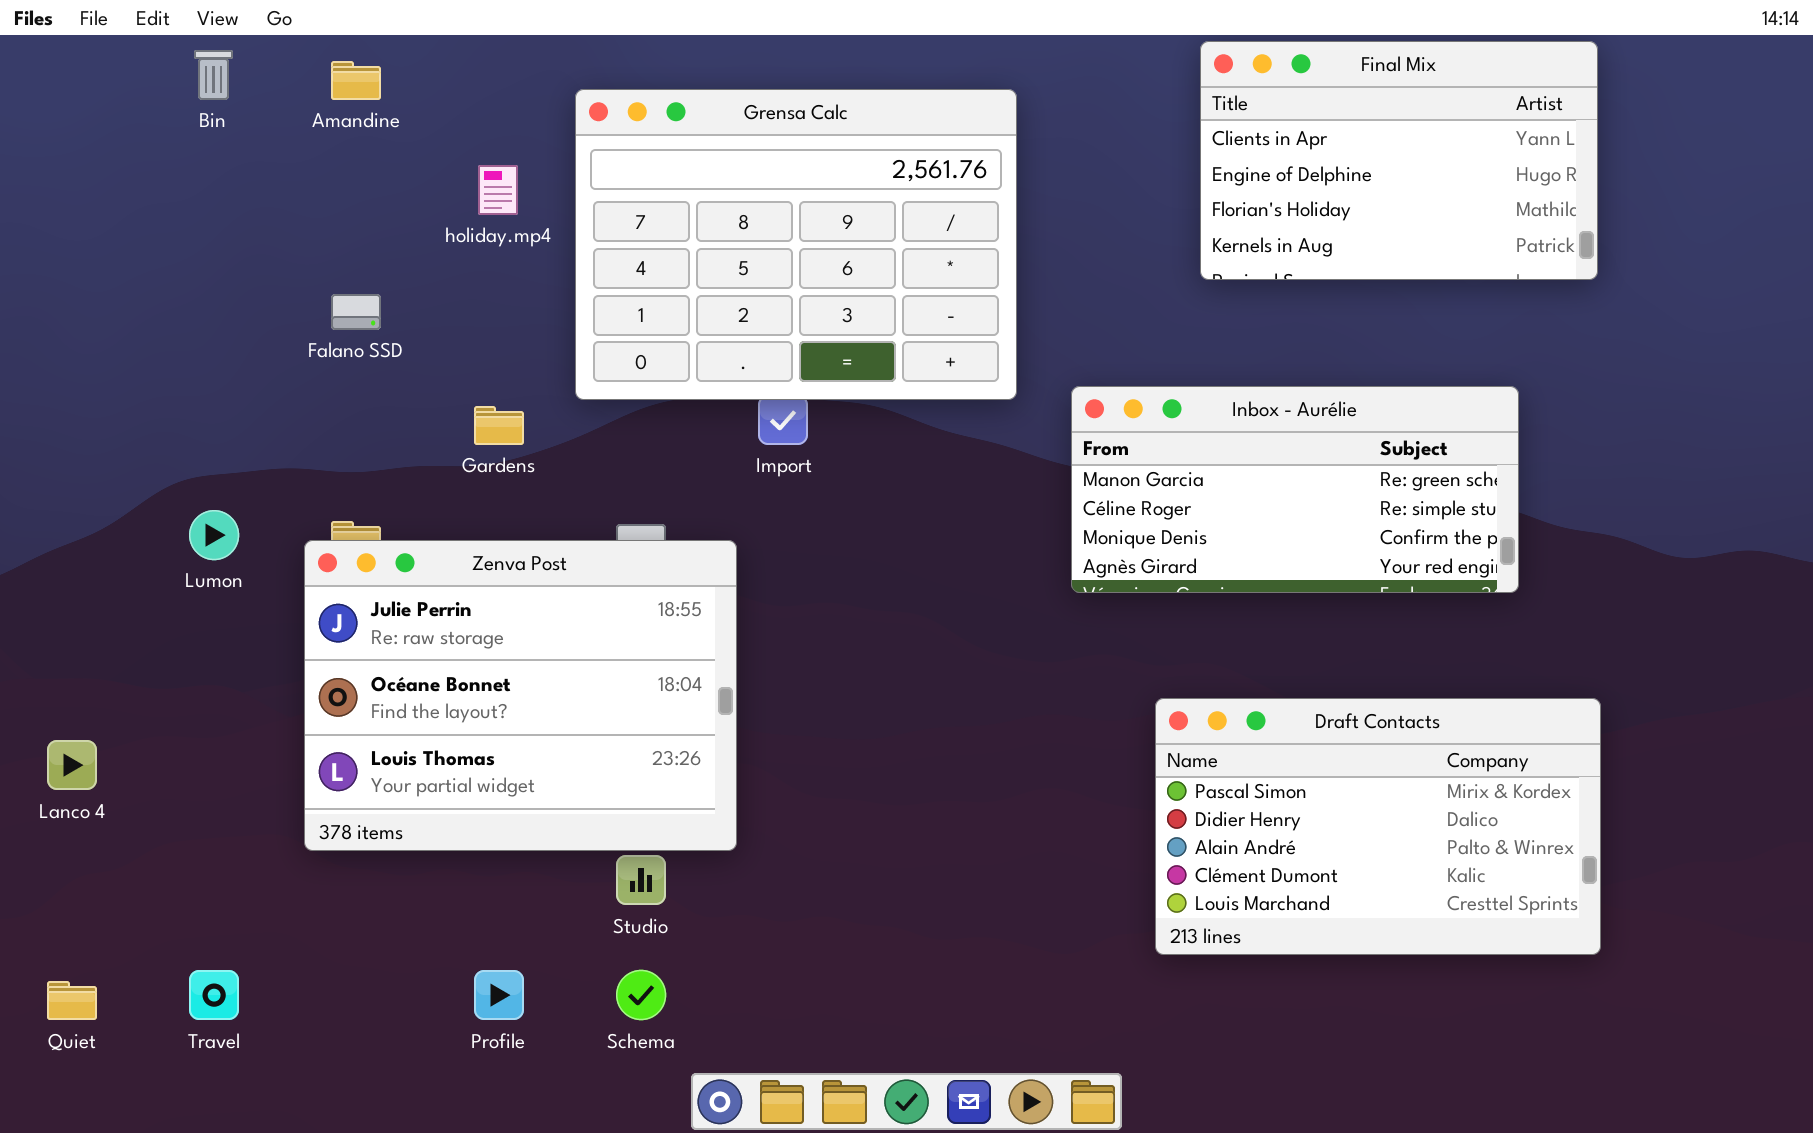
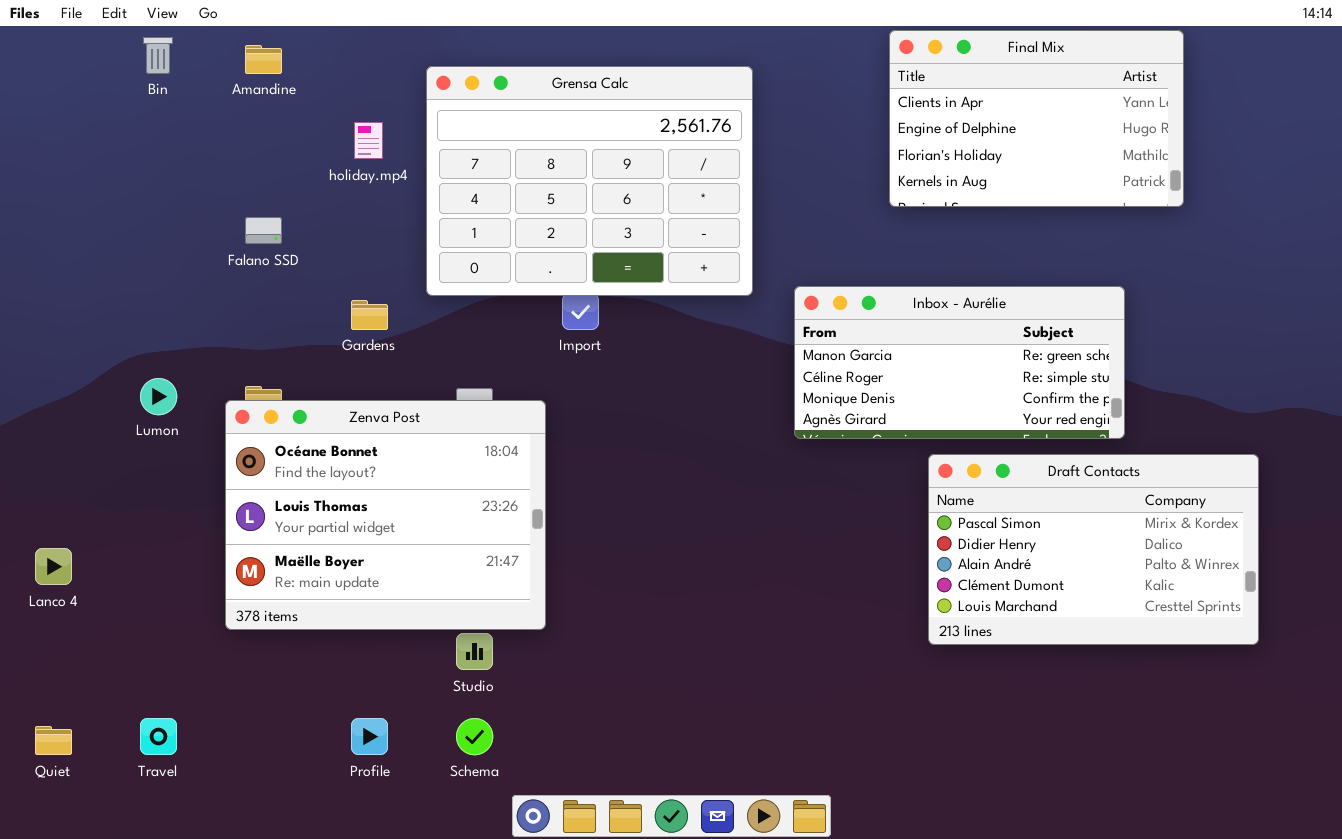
Zenva Post: [304,540,737,851] -> [225,400,546,630], scrolled down 1 row
Draft Contacts: [1155,698,1601,955] -> [928,454,1259,645], moved

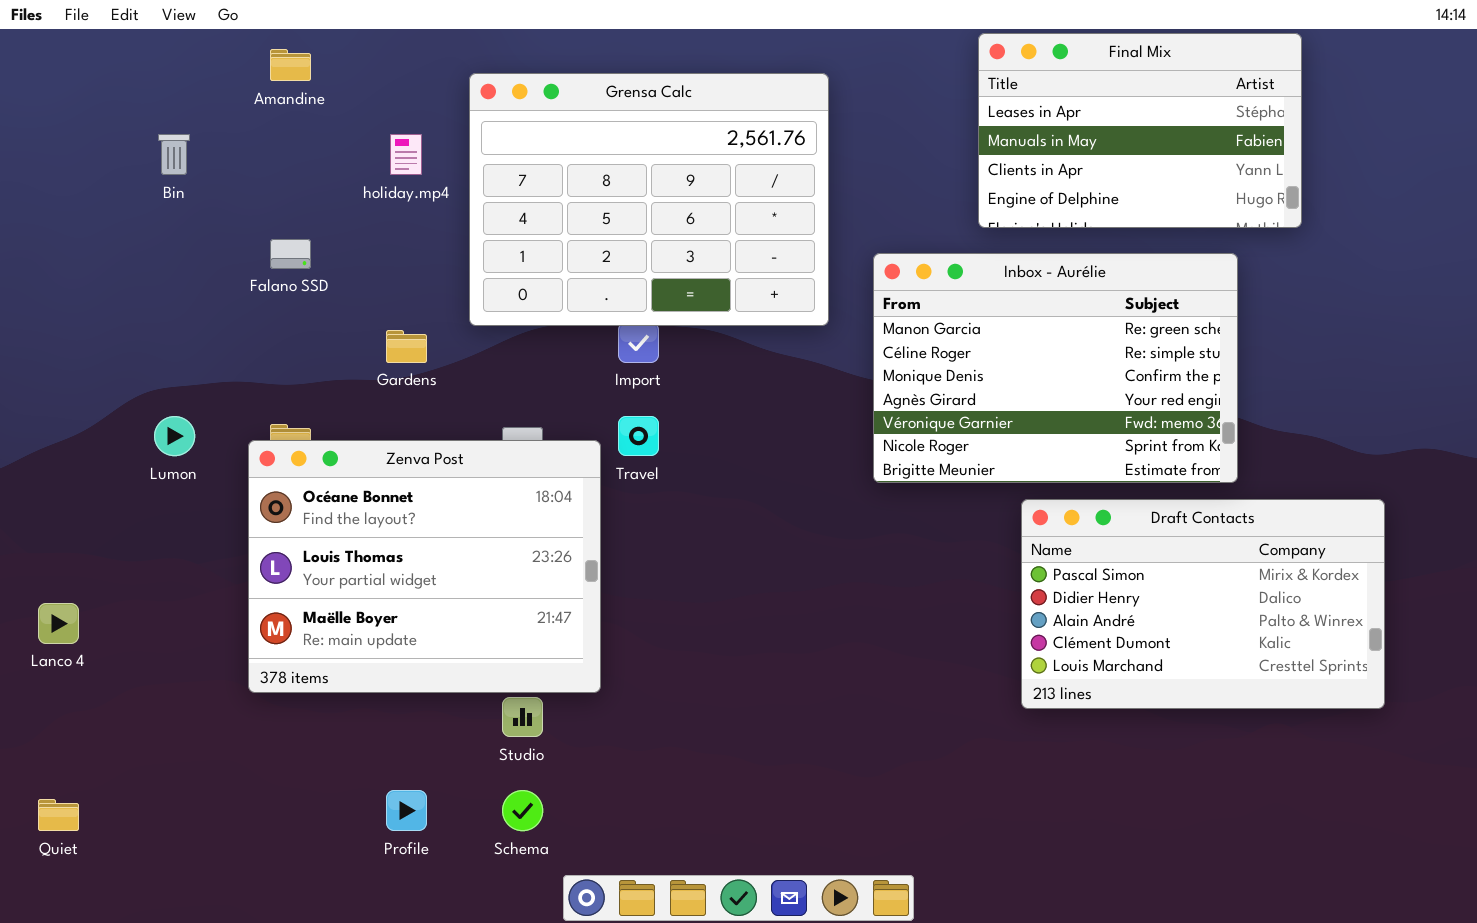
Final Mix: [889,30,1184,207] -> [978,33,1302,228], scrolled up 2 rows
Bin: [143,37,173,74] -> [158,134,190,175], moved
Inbox - Aurélie: [794,286,1125,439] -> [873,253,1238,483], resized
Travel: [140,718,177,755] -> [618,416,659,456], moved

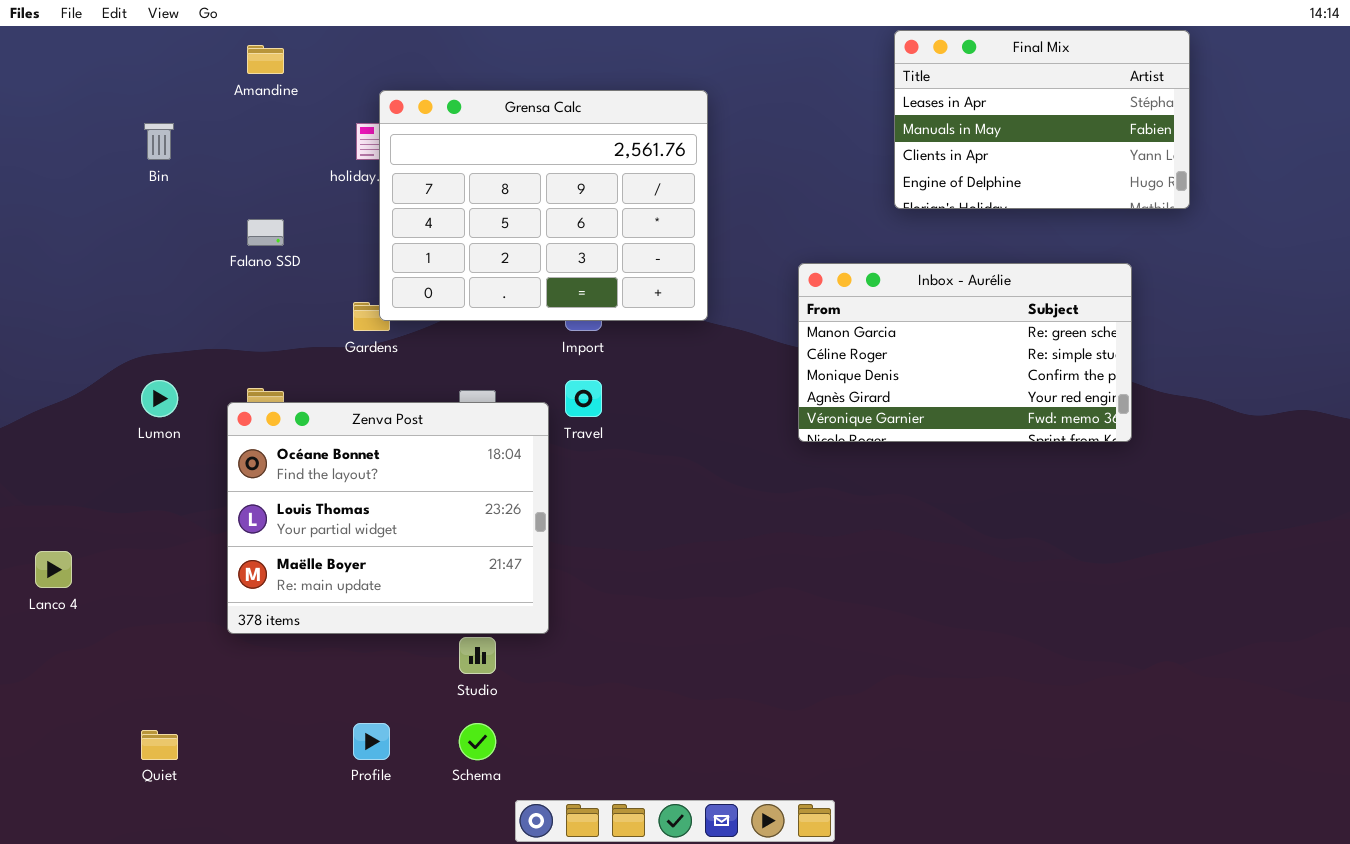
Grensa Calc: [469,73,829,326] -> [379,90,708,321], moved
Inbox - Aurélie: [873,253,1238,483] -> [798,263,1132,442], resized
Draft Contacts: [1021,499,1385,709] -> none, closed
Quiet: [38,799,79,831] -> [141,730,178,760], moved

